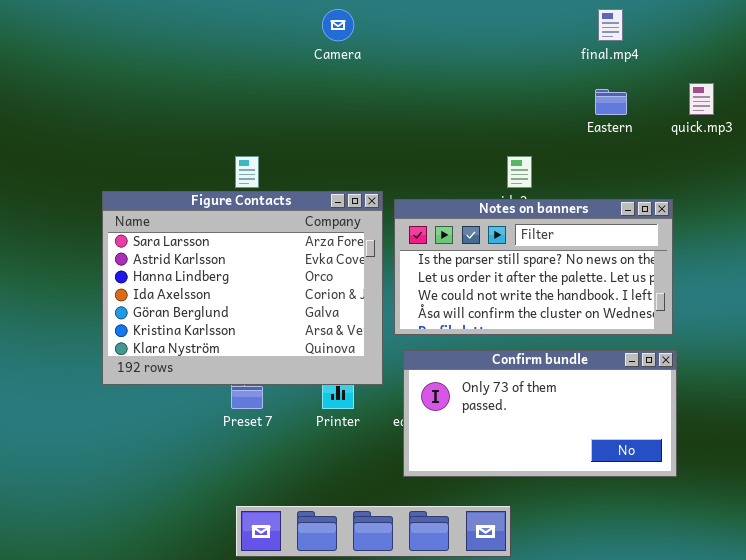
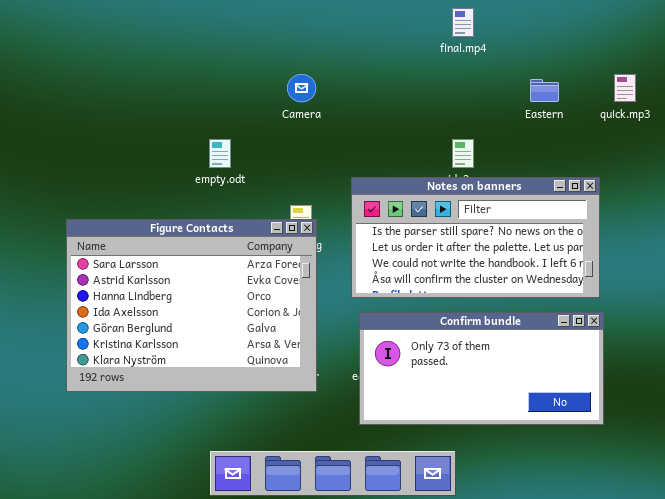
Camera: [322,9,354,41] -> [287,74,316,102], moved
final.mp4: [598,9,623,41] -> [452,8,474,37], moved
Figure Contacts: [102,191,383,385] -> [66,219,317,392], moved

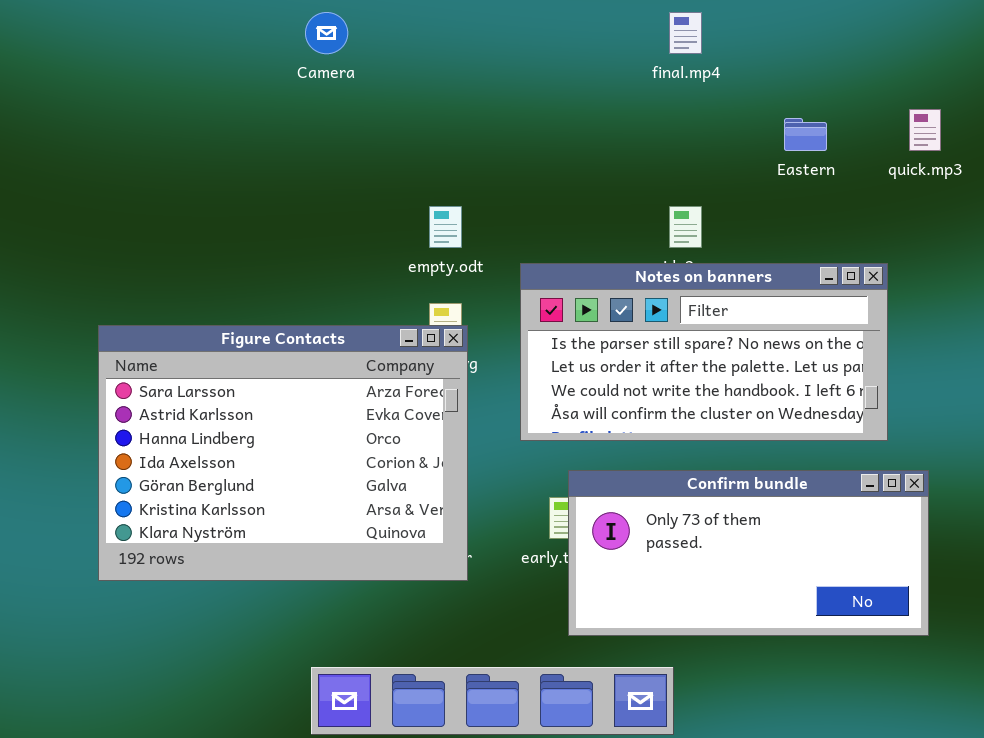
Camera: [287,74,316,102] -> [305,12,348,54], moved
empty.odt: [209,139,231,168] -> [429,206,462,248], moved
Confirm bundle: [359,312,604,425] -> [568,470,929,636], moved

